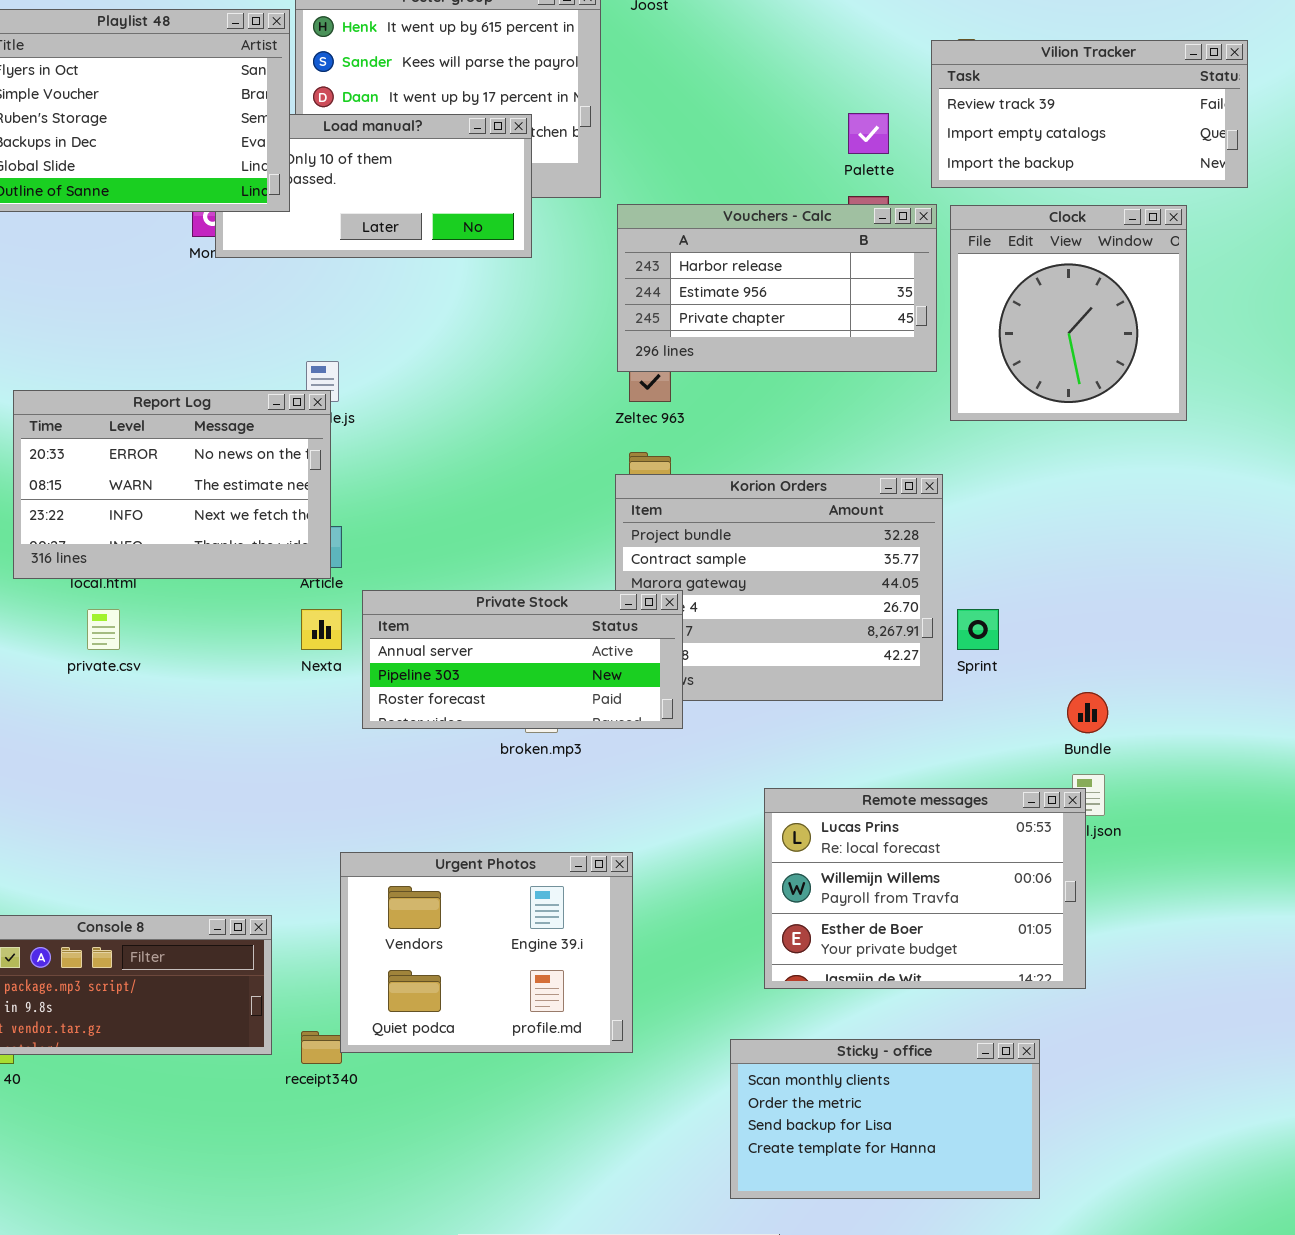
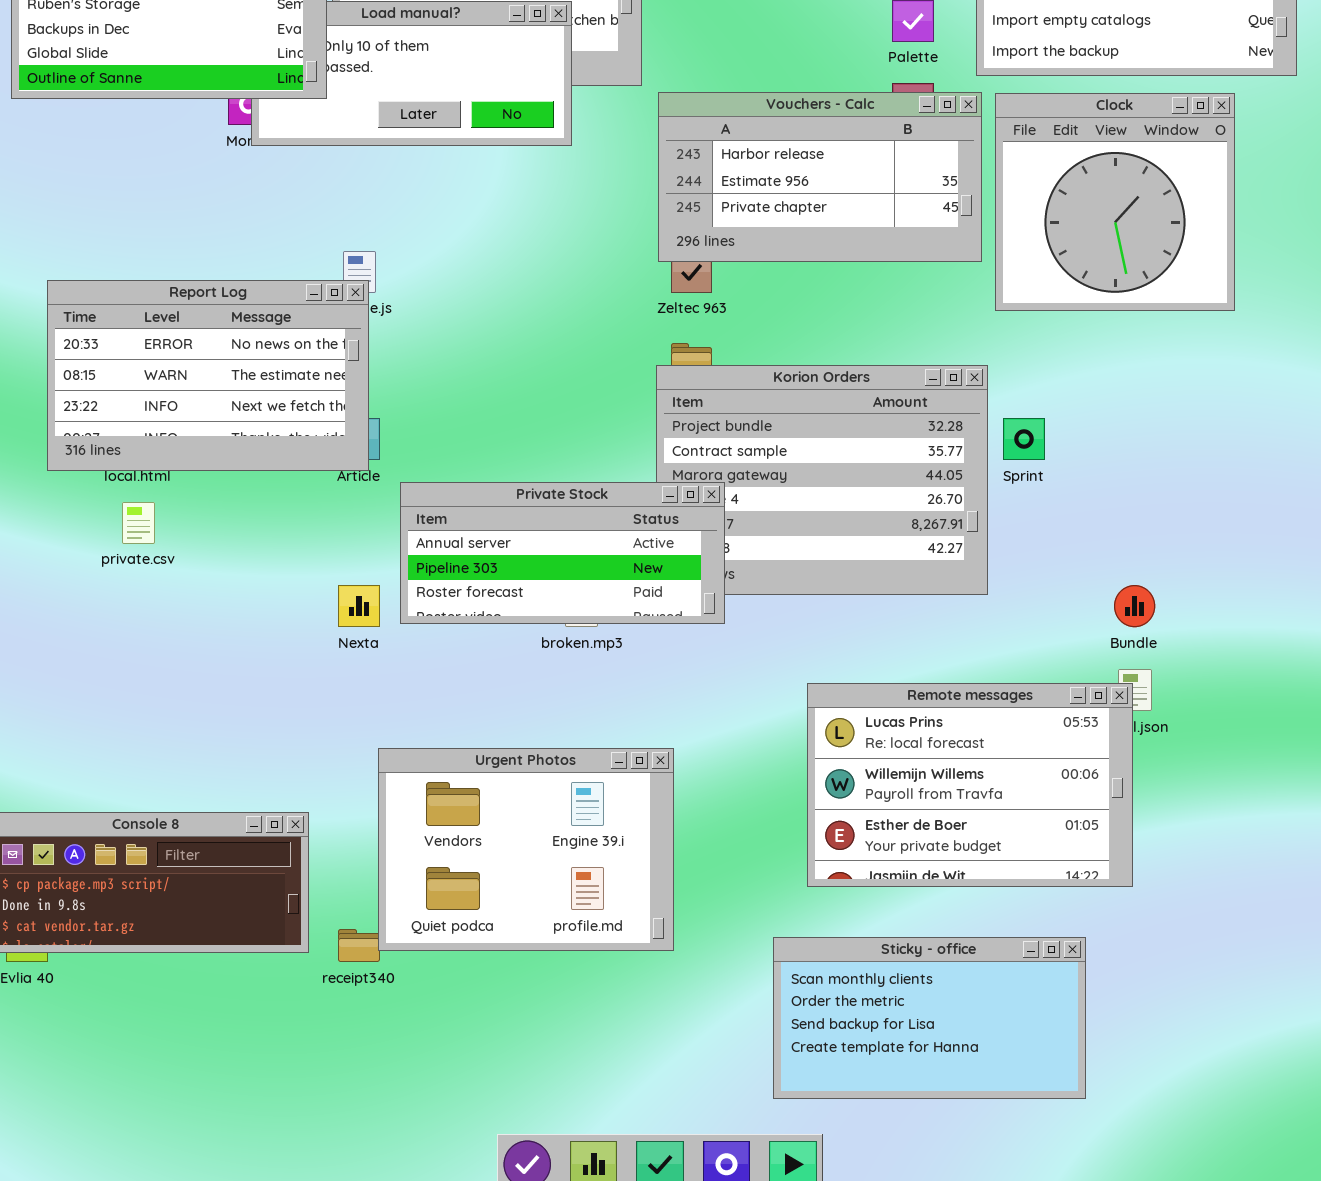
Nexta: [301,609,342,650] -> [338,585,380,627], moved
Sprint: [957,609,999,650] -> [1003,418,1045,460], moved

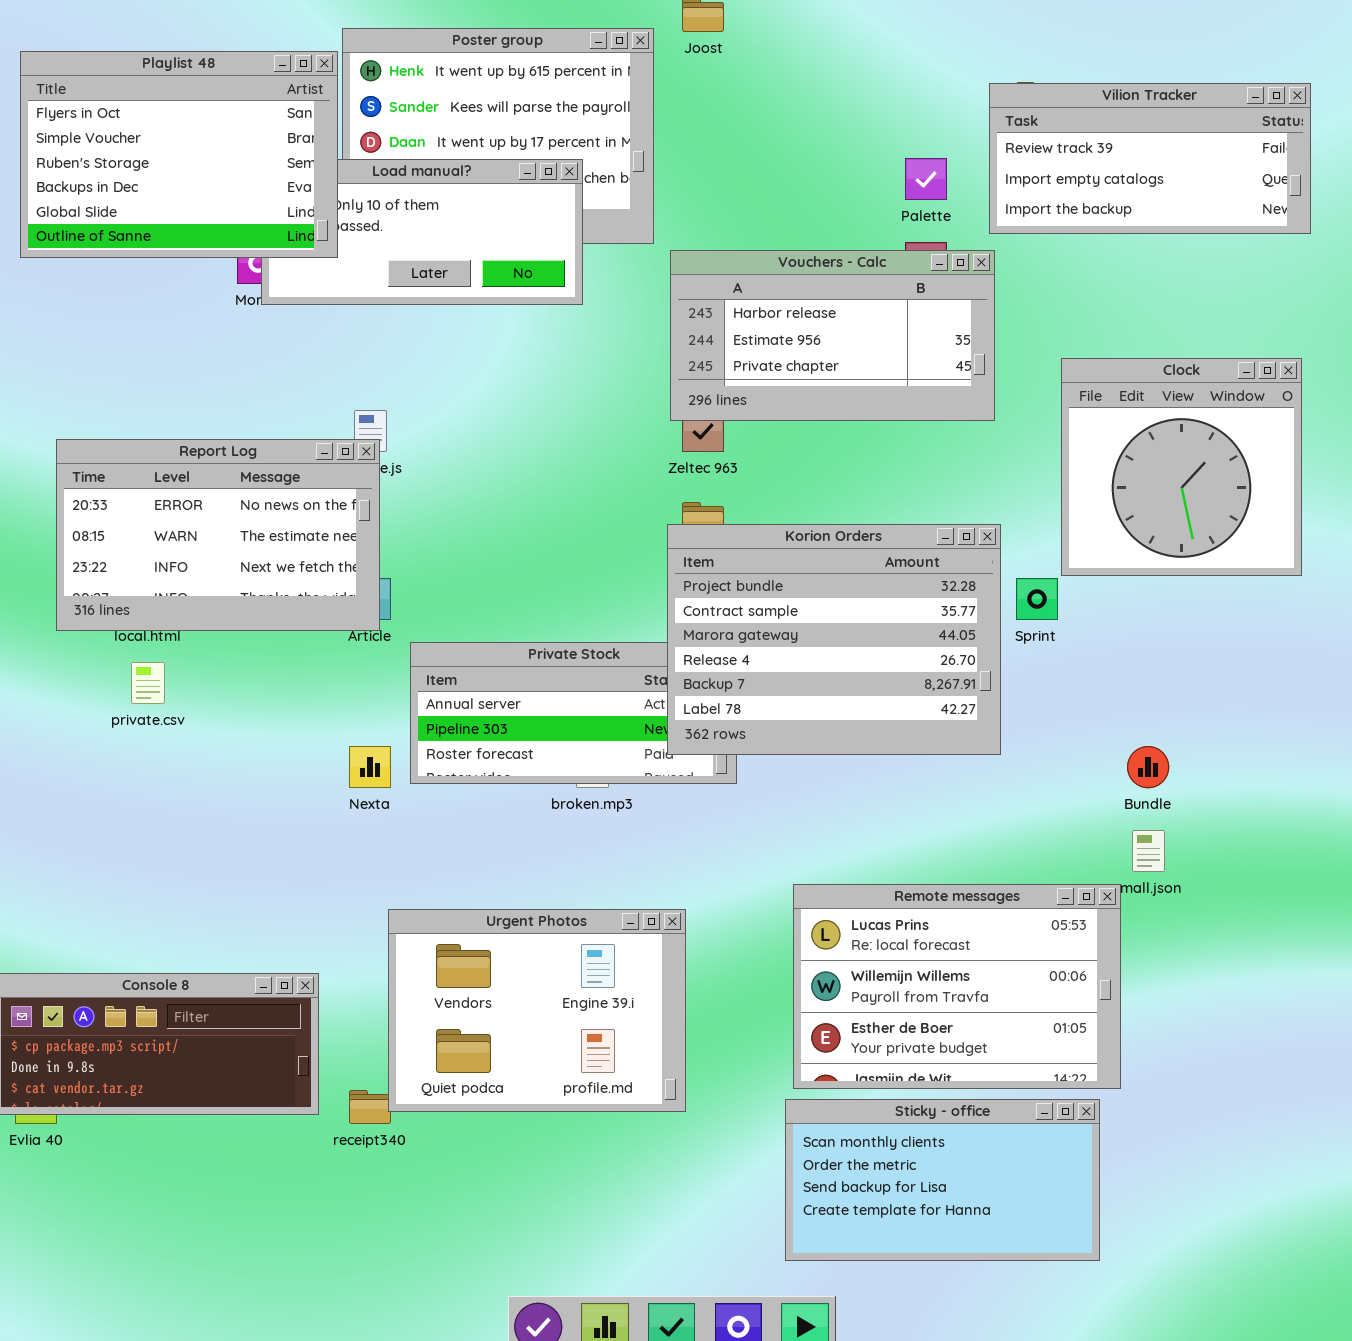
Clock: [995,93,1235,311] -> [1061,358,1302,576], moved
Korion Orders: [656,365,988,595] -> [667,524,1001,755], raised
Remote messages: [807,683,1133,887] -> [793,884,1121,1089], moved

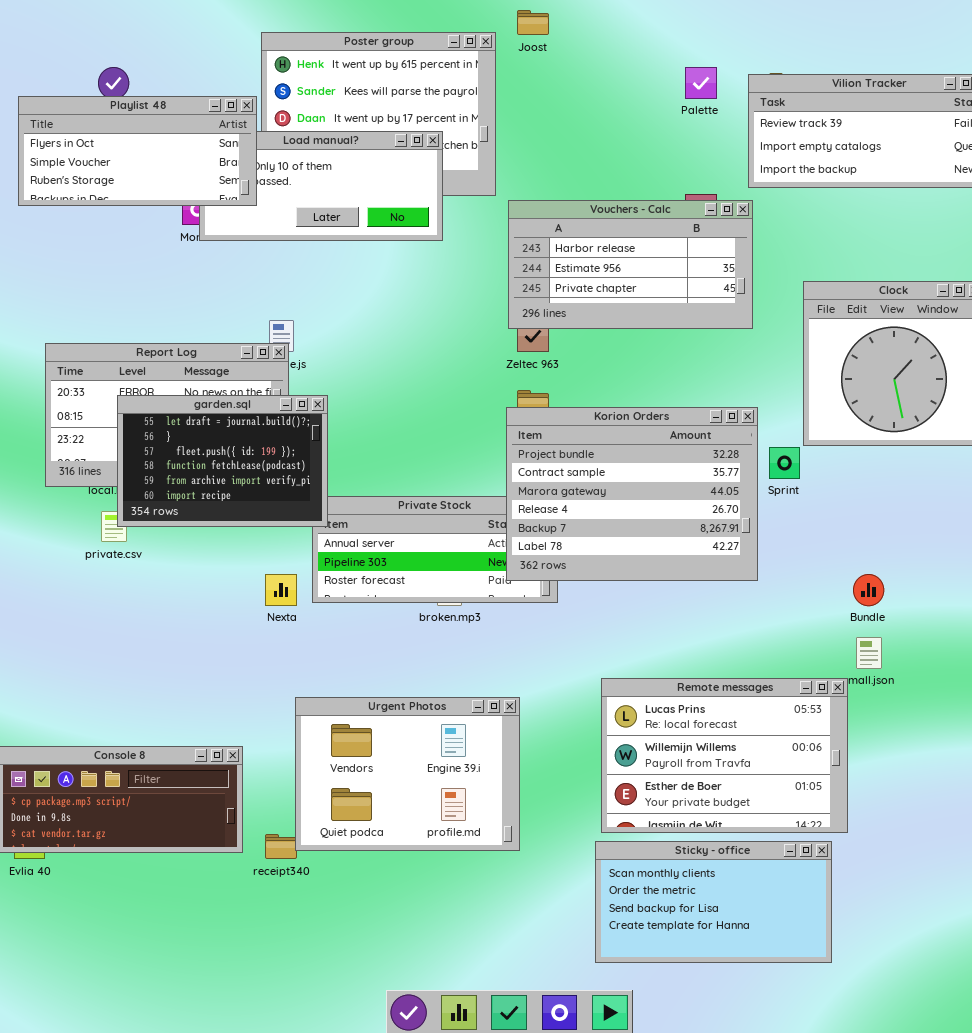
Playlist 48: [20,51,338,258] -> [18,96,257,206], resized
Palette: [905,158,947,200] -> [685,67,717,99], moved
garden.sql: none -> [117,395,328,527], opened

